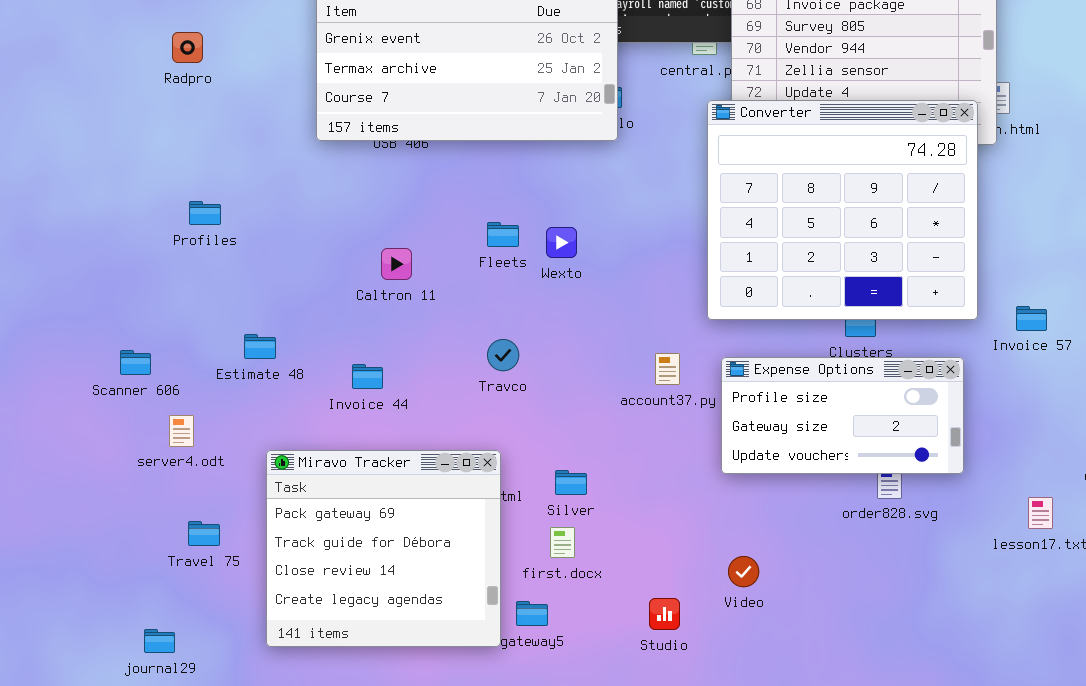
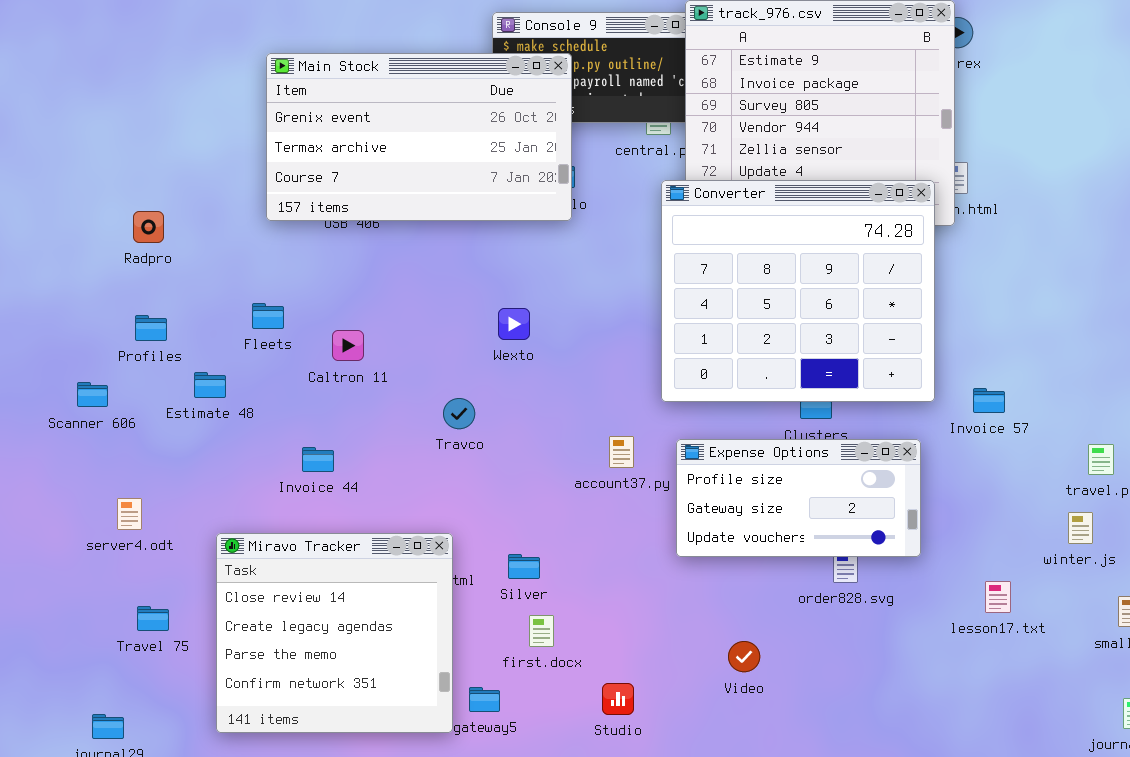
Radpro: [172,32,203,63] -> [133,211,164,243], moved
Profiles: [189,201,221,225] -> [135,315,167,341], moved
Fleets: [487,222,519,247] -> [252,303,284,329], moved
Estimate 48: [244,334,276,359] -> [194,372,226,398], moved
Travco: [487,339,519,371] -> [443,398,475,429], moved
Scanner 606: [120,350,151,375] -> [77,382,108,407], moved
Miravo Tracker: [266,450,501,647] -> [216,533,453,733], scrolled down 2 rows
first.docx: [550,527,575,558] -> [529,615,554,647], moved
Video: [728,556,759,587] -> [728,641,760,672], moved

